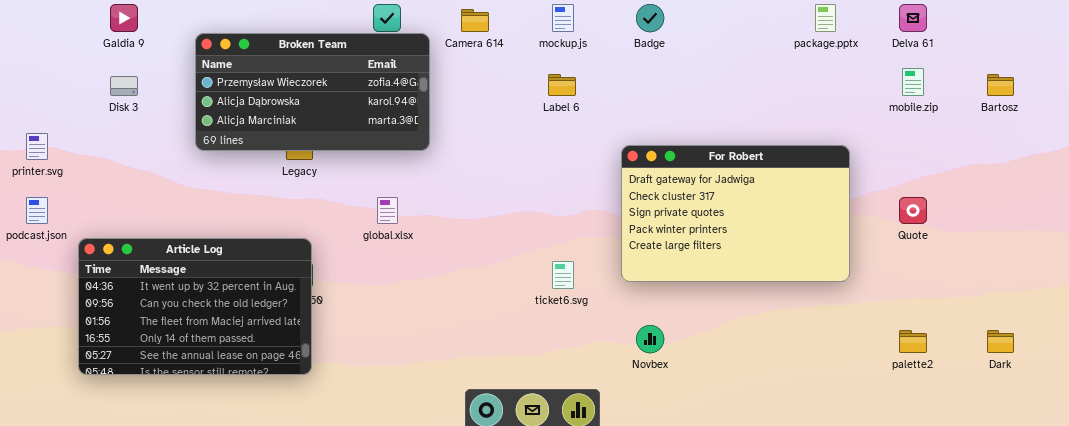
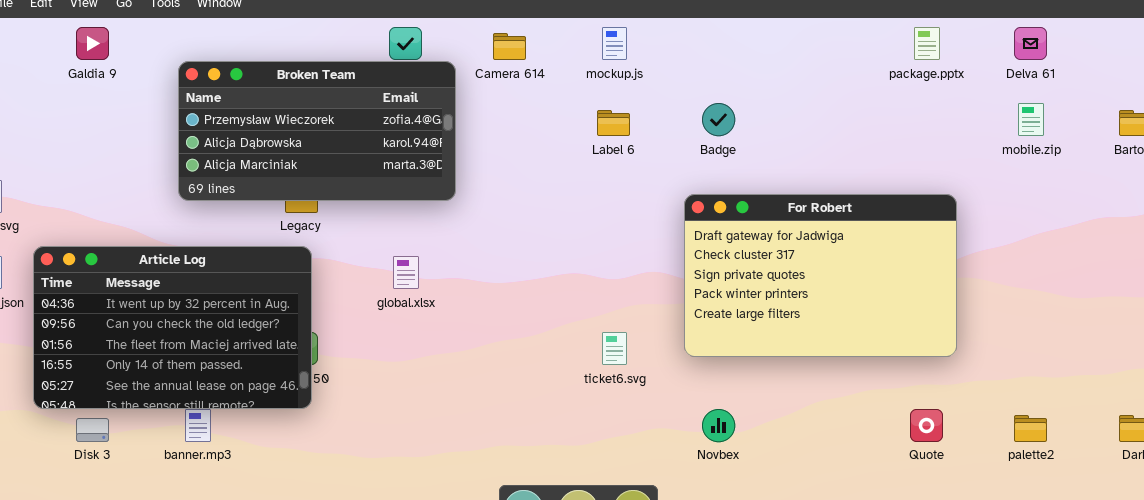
Badge: [636,4,664,32] -> [702,103,735,136], moved
Disk 3: [110,76,138,96] -> [76,418,109,442], moved
Quote: [899,197,927,224] -> [910,409,943,442], moved
Article Log: [78,238,312,375] -> [33,246,312,409], moved

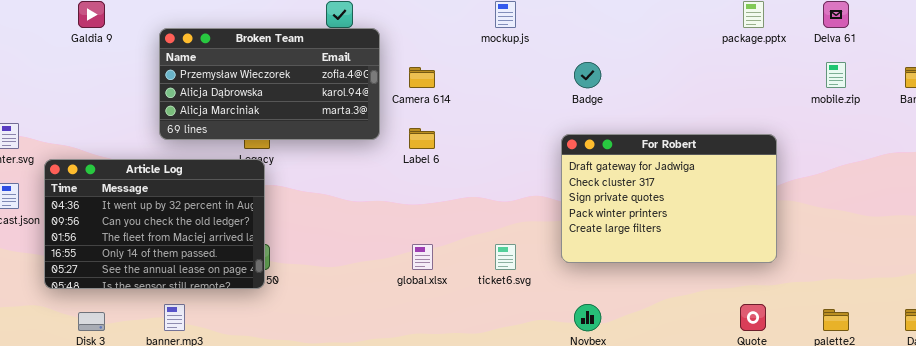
Camera 614: [493,33,526,60] -> [409,67,435,88], moved
Label 6: [597,110,630,136] -> [409,128,435,149], moved
Article Log: [33,246,312,409] -> [44,159,265,289], moved
global.xlsx: [393,256,419,289] -> [412,244,433,270], moved

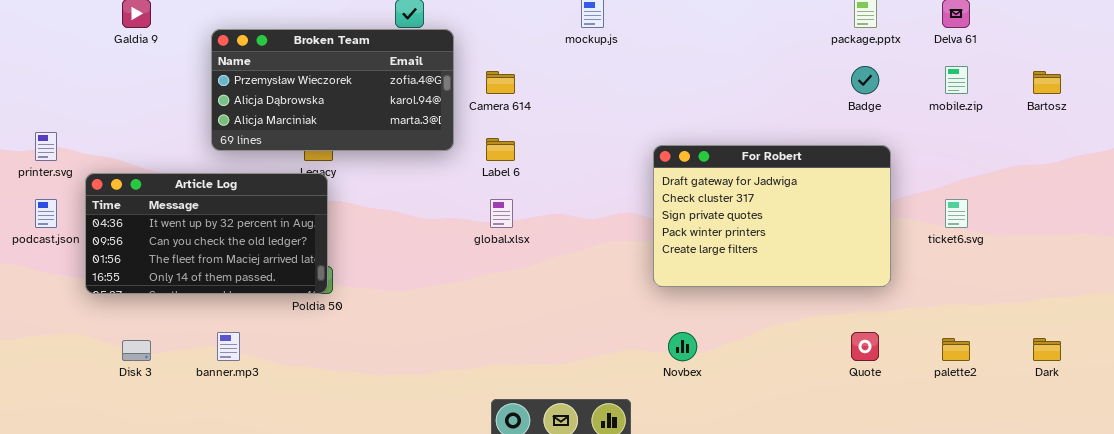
Badge: [574,62,601,88] -> [851,66,879,94], moved
Article Log: [44,159,265,289] -> [85,173,328,294], resized
global.xlsx: [412,244,433,270] -> [490,199,513,228], moved
ticket6.svg: [495,244,516,270] -> [945,199,968,228], moved

